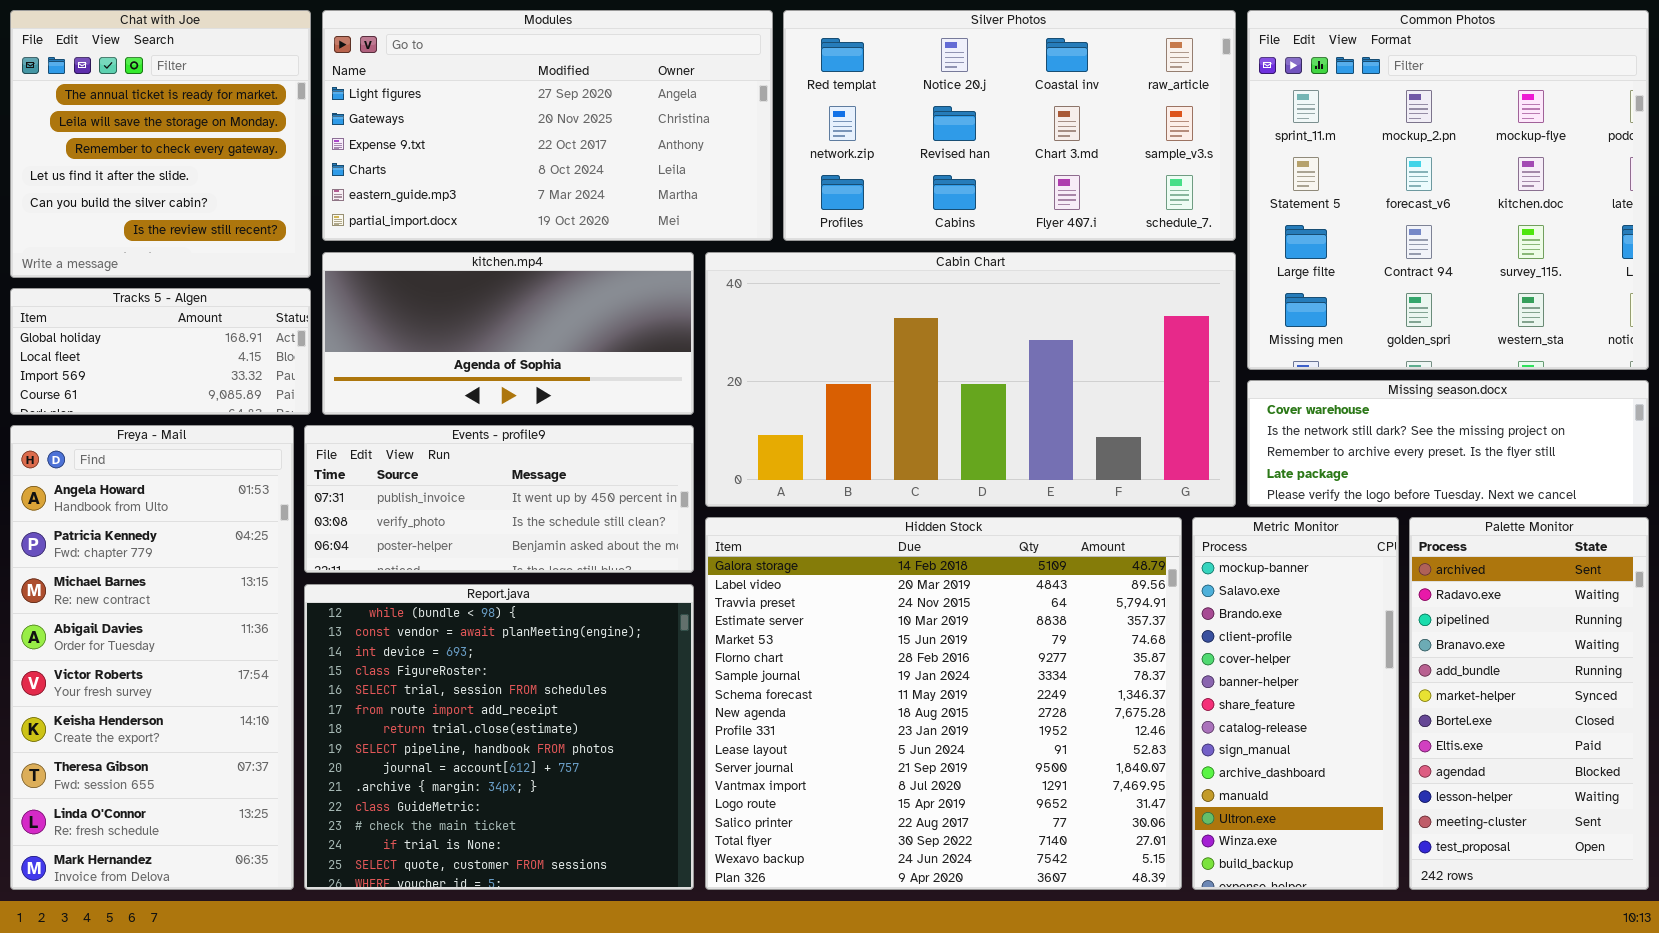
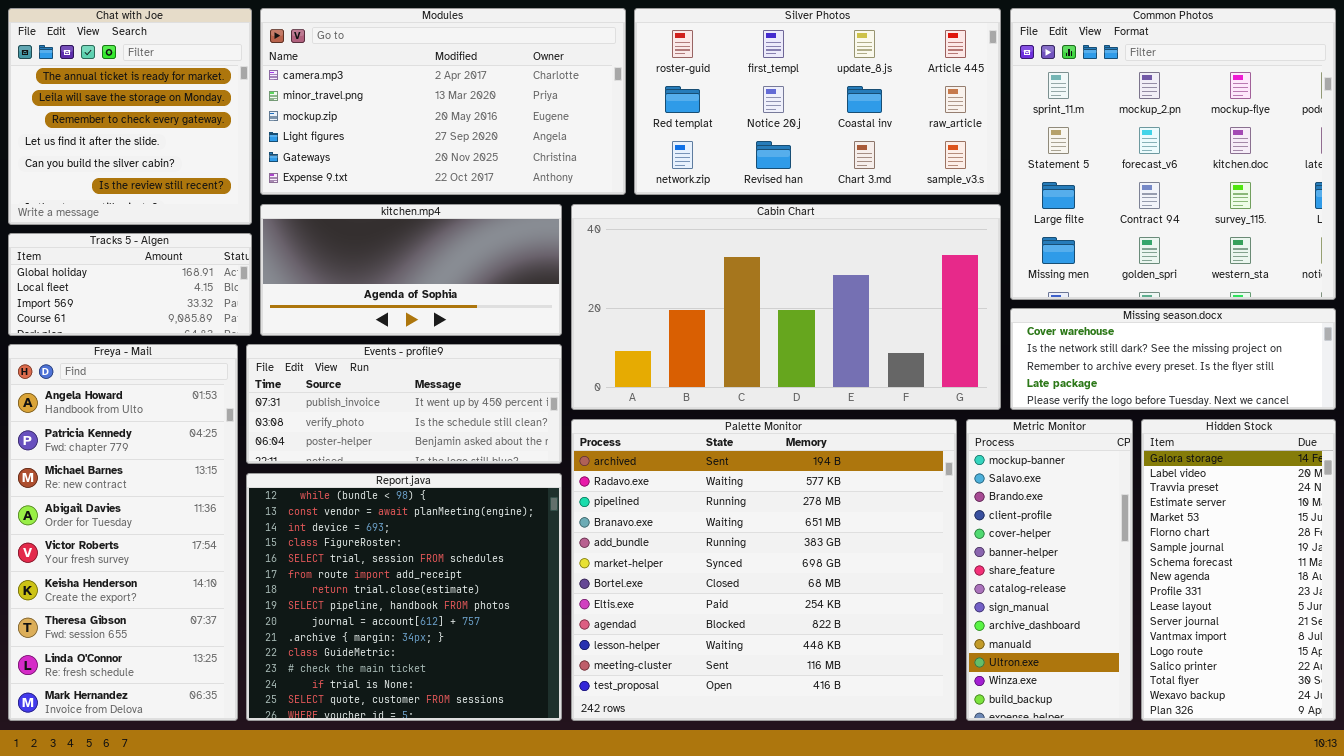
Modules: [322,10,773,241] -> [260,8,626,195], scrolled up 3 rows
Silver Photos: [783,10,1236,241] -> [634,8,1001,195], scrolled up 1 row
Hidden Stock: [705,517,1182,890] -> [1141,419,1336,721], moved, resized
Palette Monitor: [1409,517,1649,890] -> [571,419,957,721], moved, resized

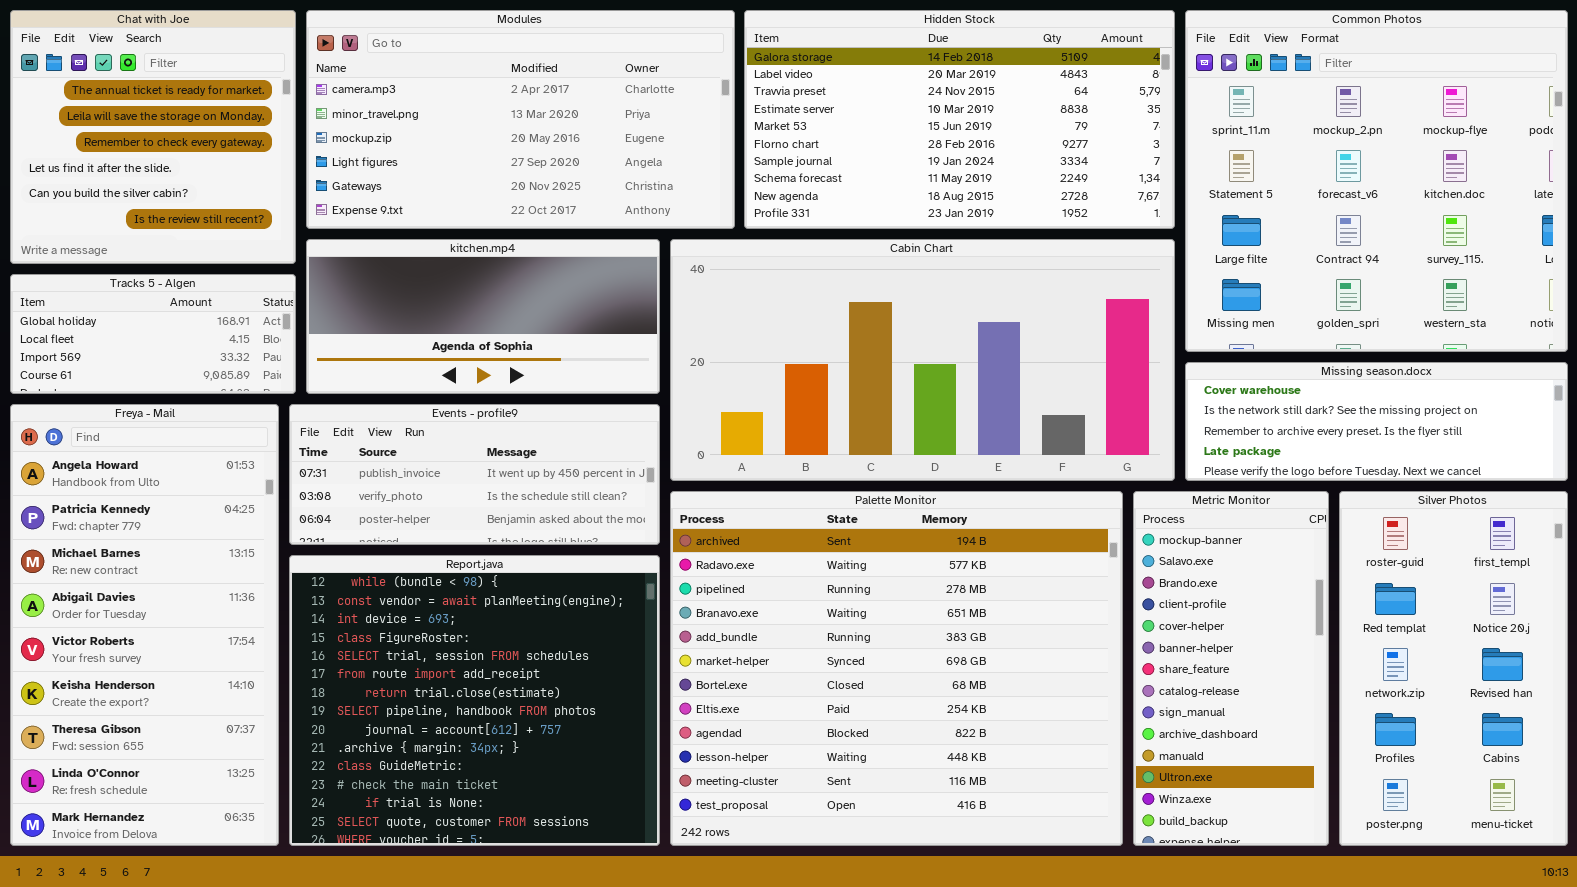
Silver Photos: [634,8,1001,195] -> [1339,491,1568,846], moved, resized
Hidden Stock: [1141,419,1336,721] -> [744,10,1175,229], moved, resized

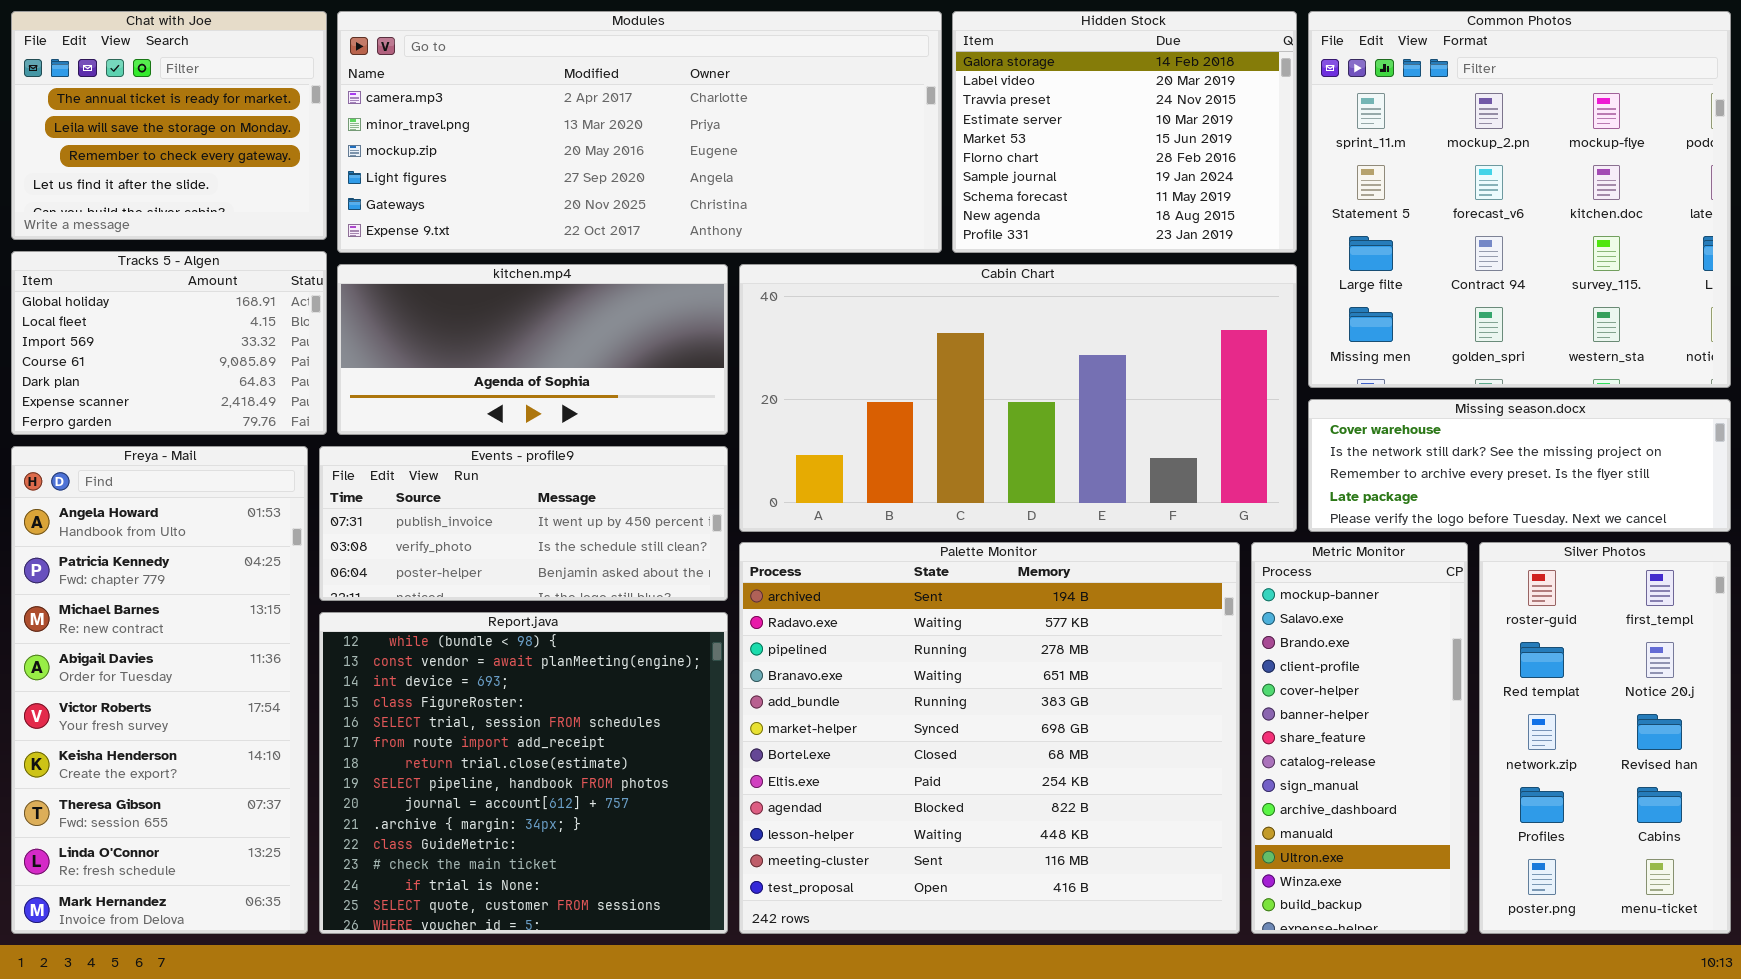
Chat with Joe: [10,10,296,264] -> [11,11,327,240], resized
Modules: [306,10,735,229] -> [337,11,942,253], resized
Hidden Stock: [744,10,1175,229] -> [952,11,1297,253], resized
Tracks 5 - Algen: [10,274,296,394] -> [11,251,327,435], resized

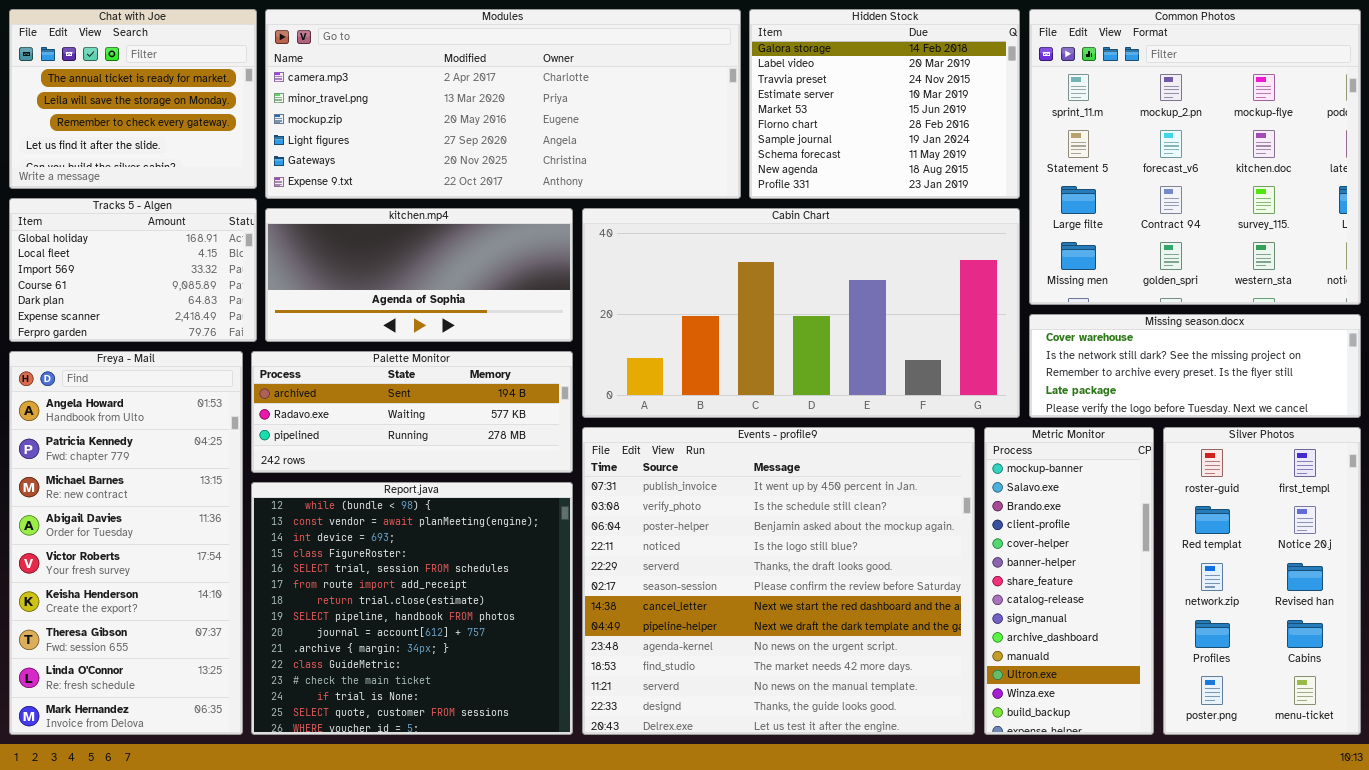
Events - profile9: [319,446,728,601] -> [582,427,975,735], moved, resized
Palette Monitor: [739,542,1240,934] -> [251,351,573,473], moved, resized

